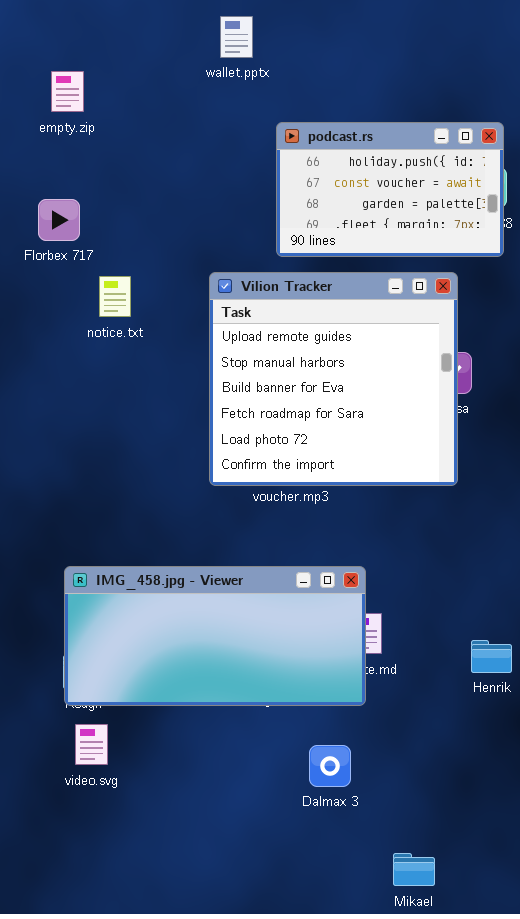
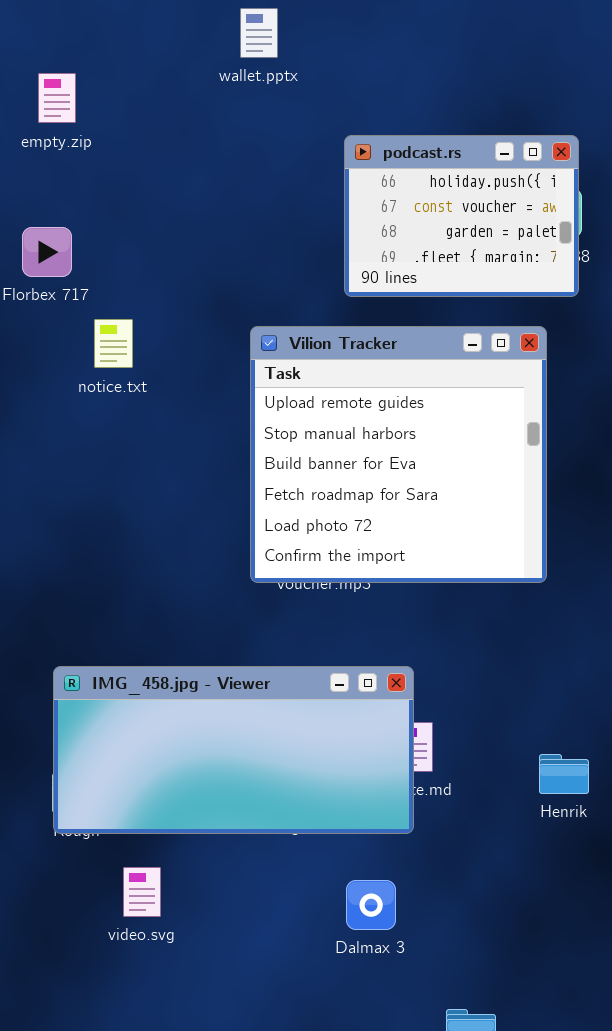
podcast.rs: [276,122,504,257] -> [344,135,579,297], resized
Vilion Tracker: [209,272,458,486] -> [250,326,547,583], moved
video.svg: [75,724,108,765] -> [123,867,161,917], moved

